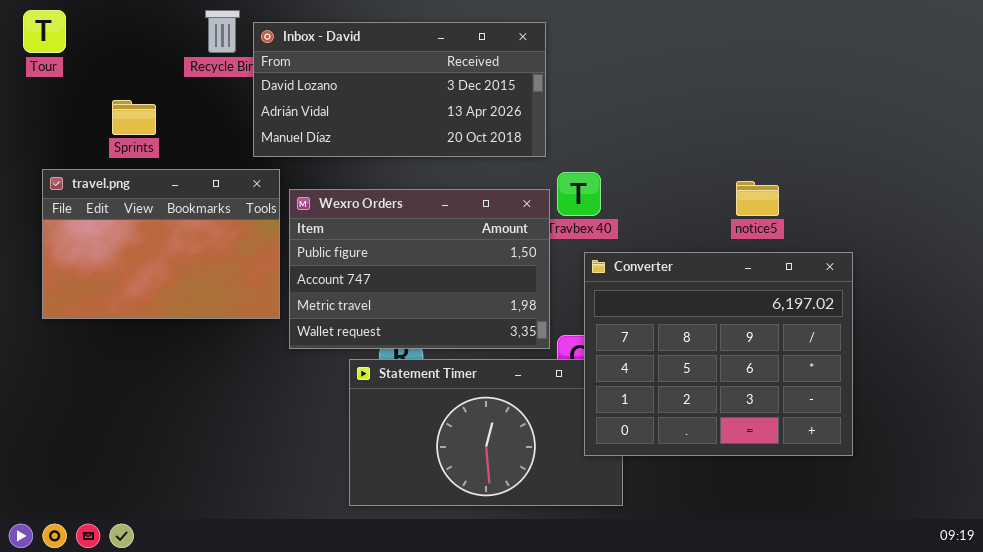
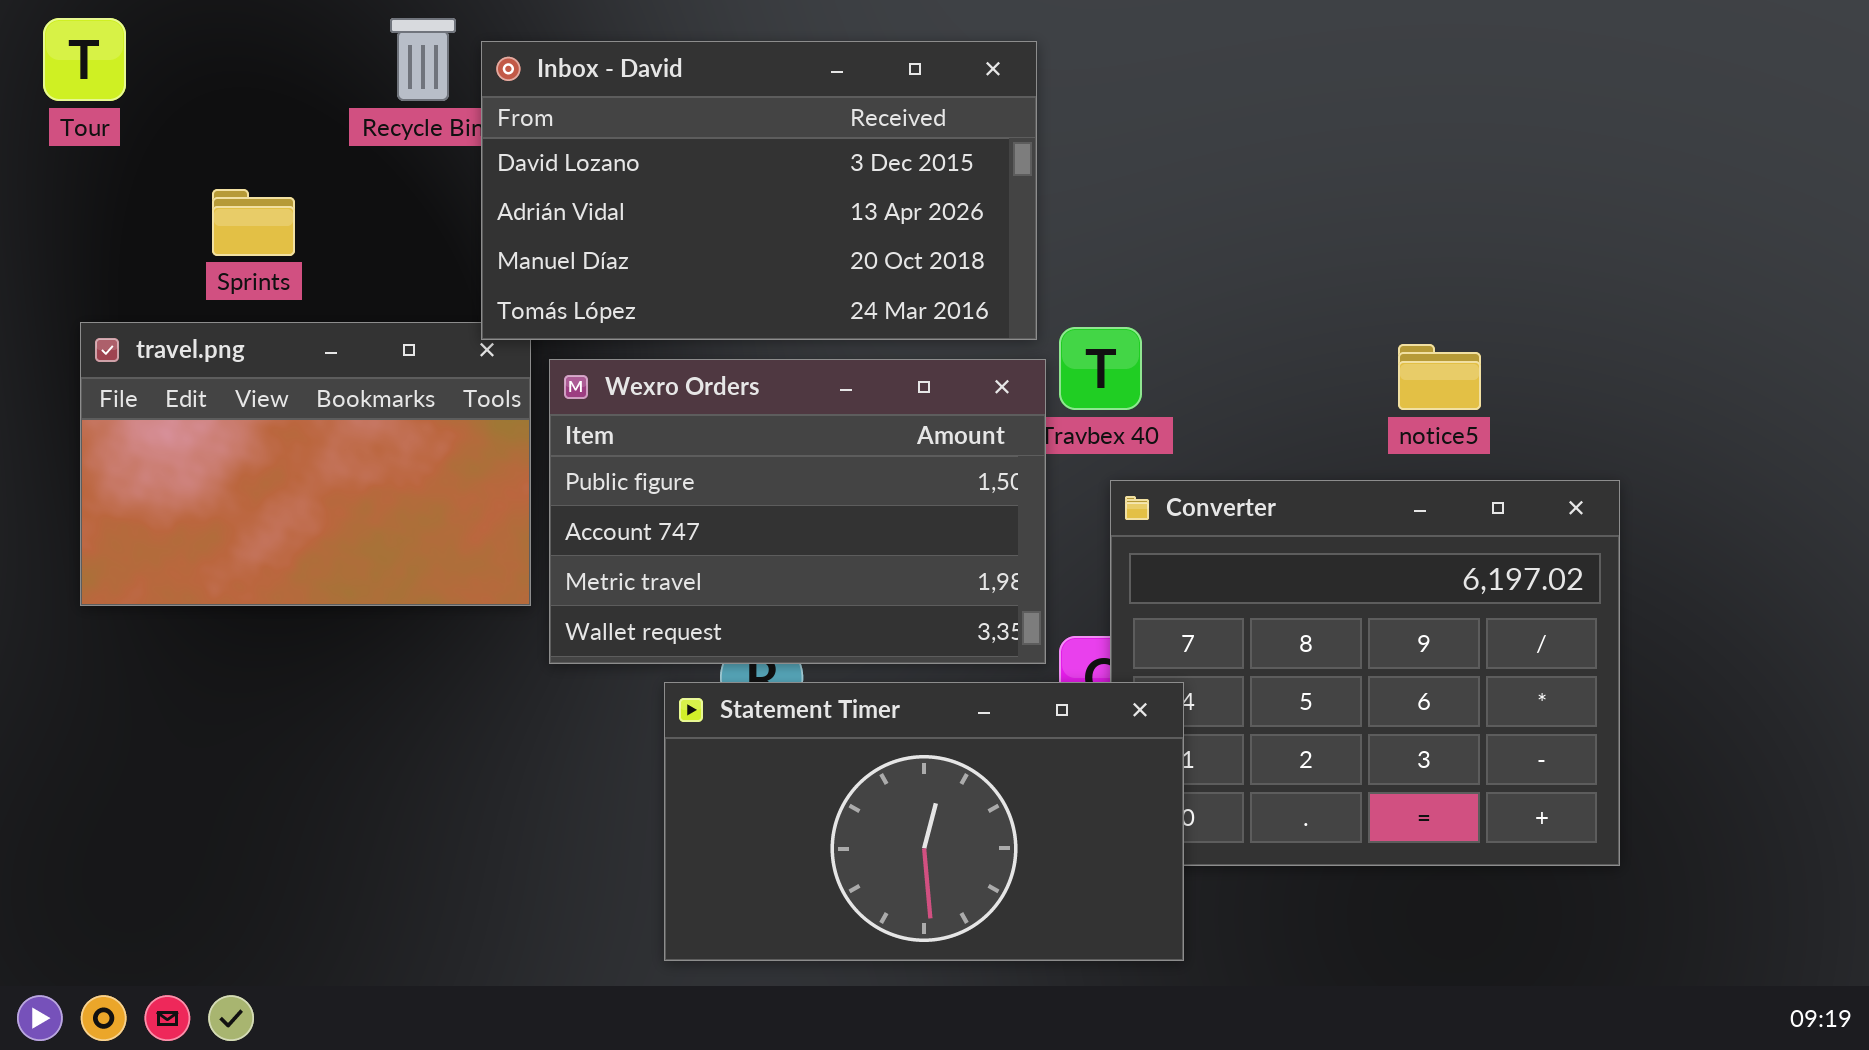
Inbox - David: [253,22,546,157] -> [481,41,1037,340], resized
Statement Timer: [349,359,623,506] -> [664,682,1184,961], raised

